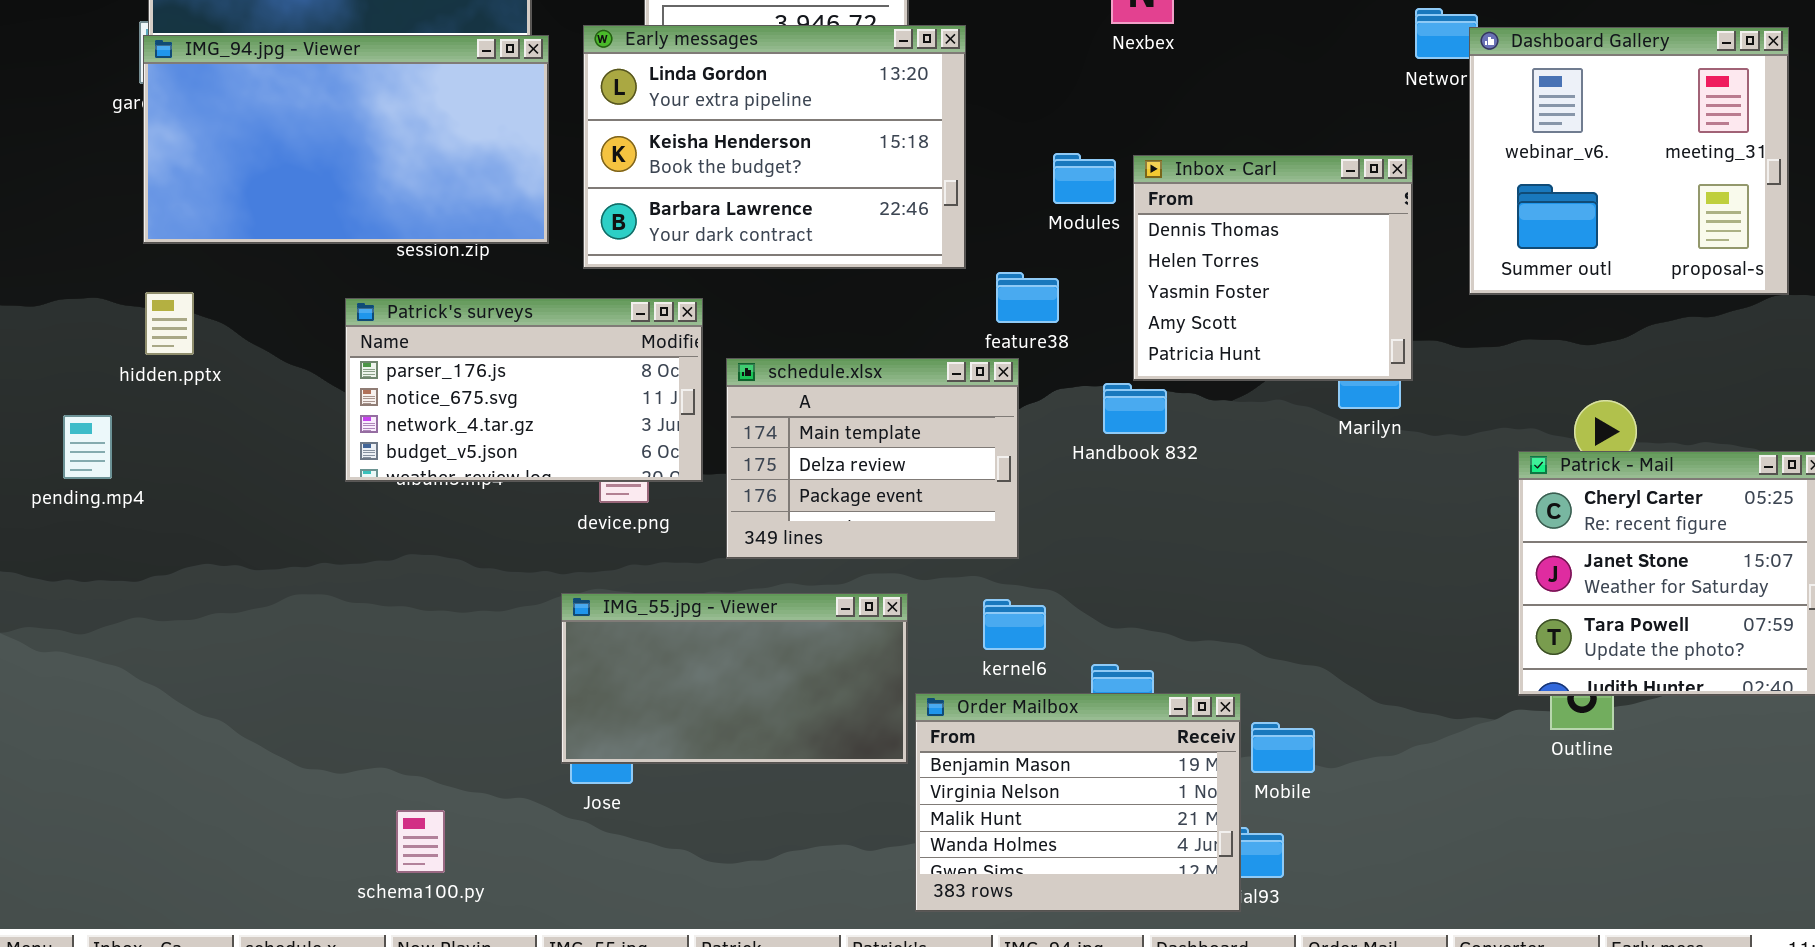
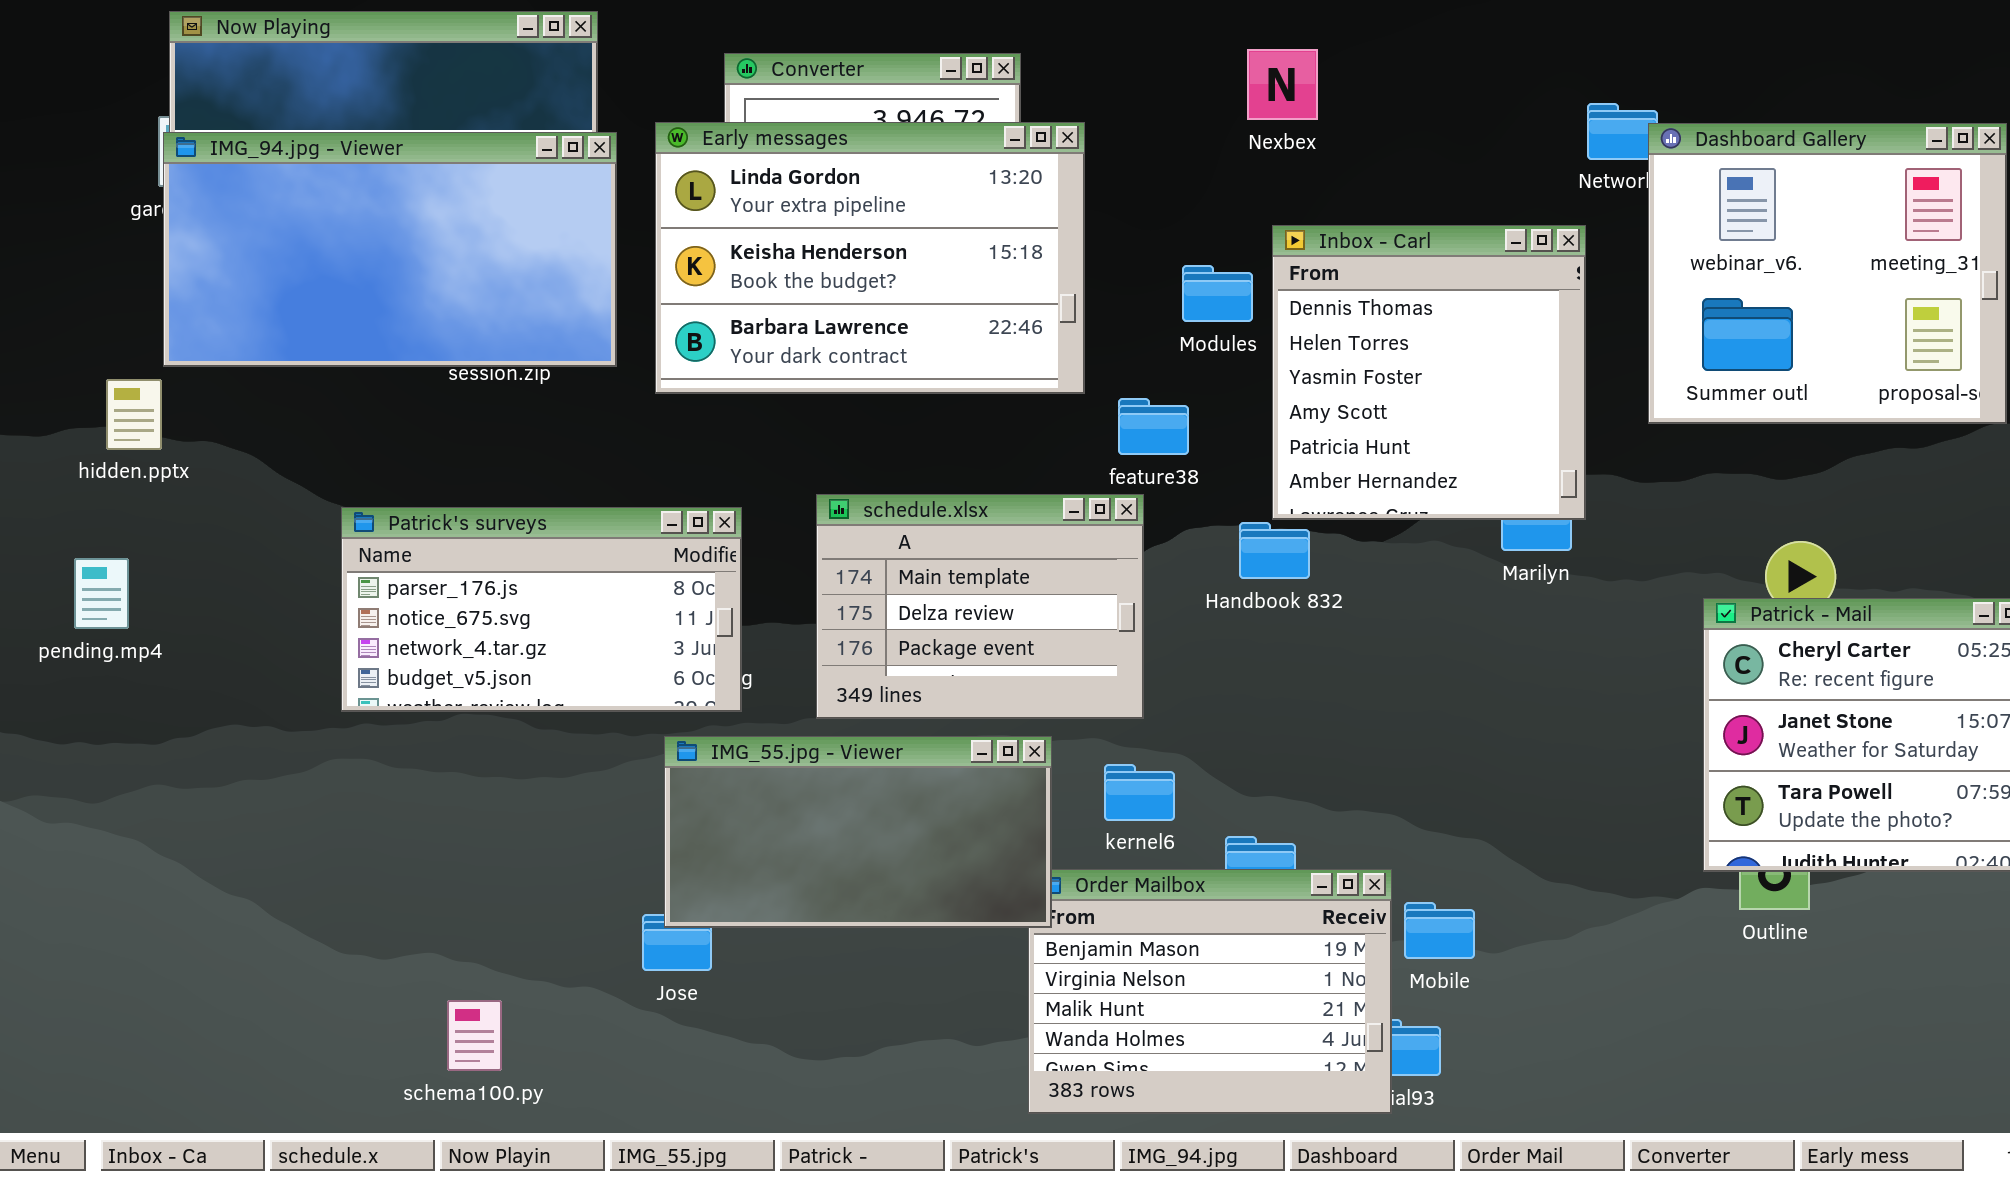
Inbox - Carl: [1133,155,1413,381] -> [1272,225,1586,520], resized
hidden.pptx: [145,292,194,355] -> [106,379,162,450], moved
Patrick's surveys: [345,298,703,482] -> [341,507,742,712], moved
IMG_55.jpg - Viewer: [561,593,908,764] -> [664,736,1052,928], moved

